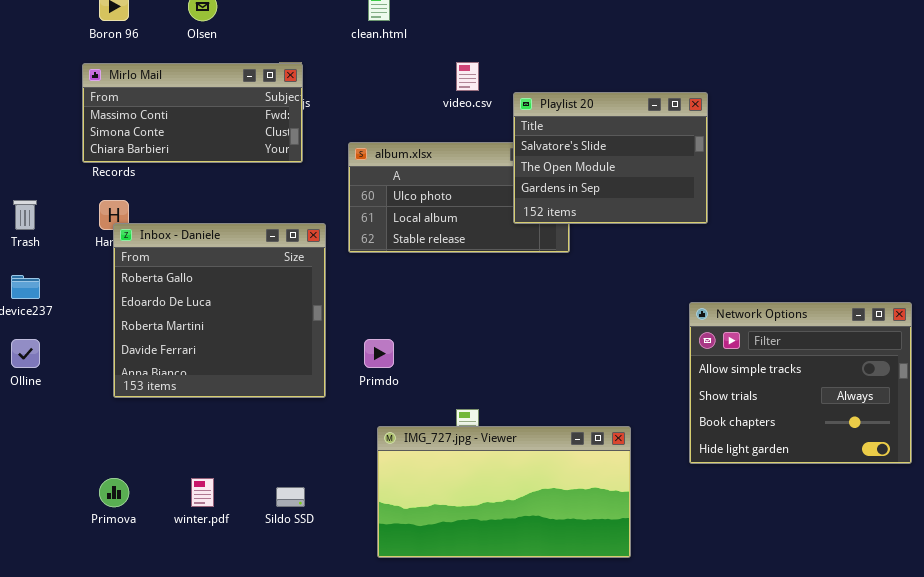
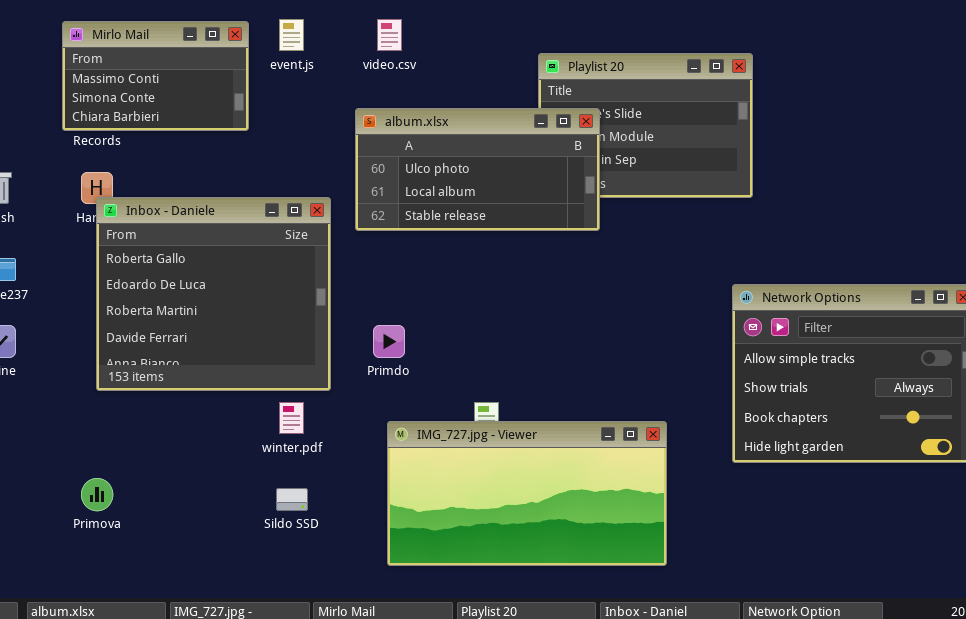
video.csv: [456,62,479,91] -> [377,19,402,51], moved
Mirlo Mail: [82,63,303,163] -> [62,21,249,131], resized
album.xlsx: [348,142,570,253] -> [355,108,600,231], raised
winter.pdf: [191,478,214,507] -> [279,402,304,434], moved

